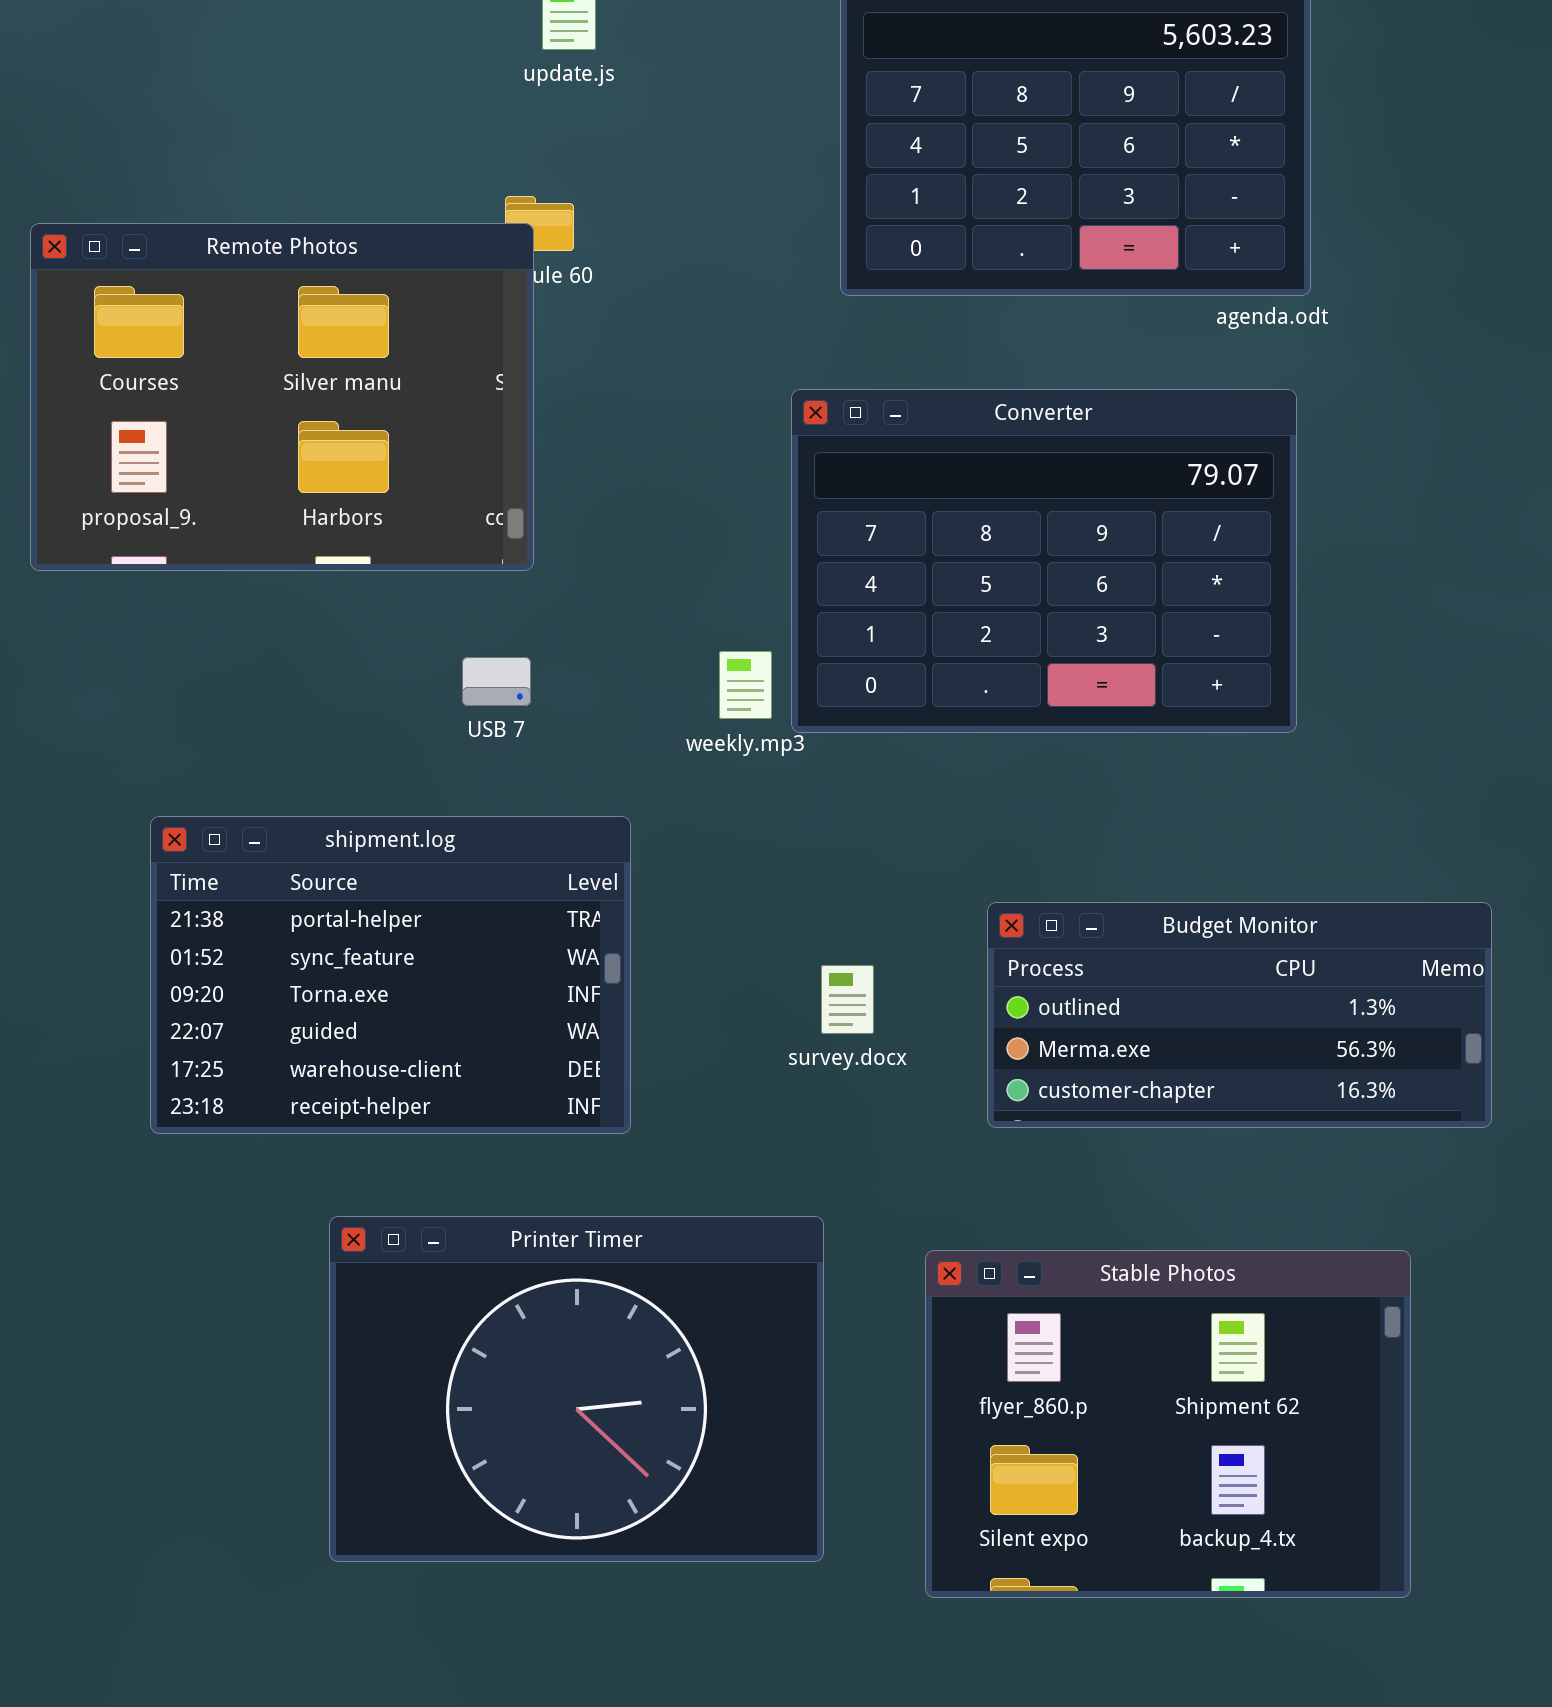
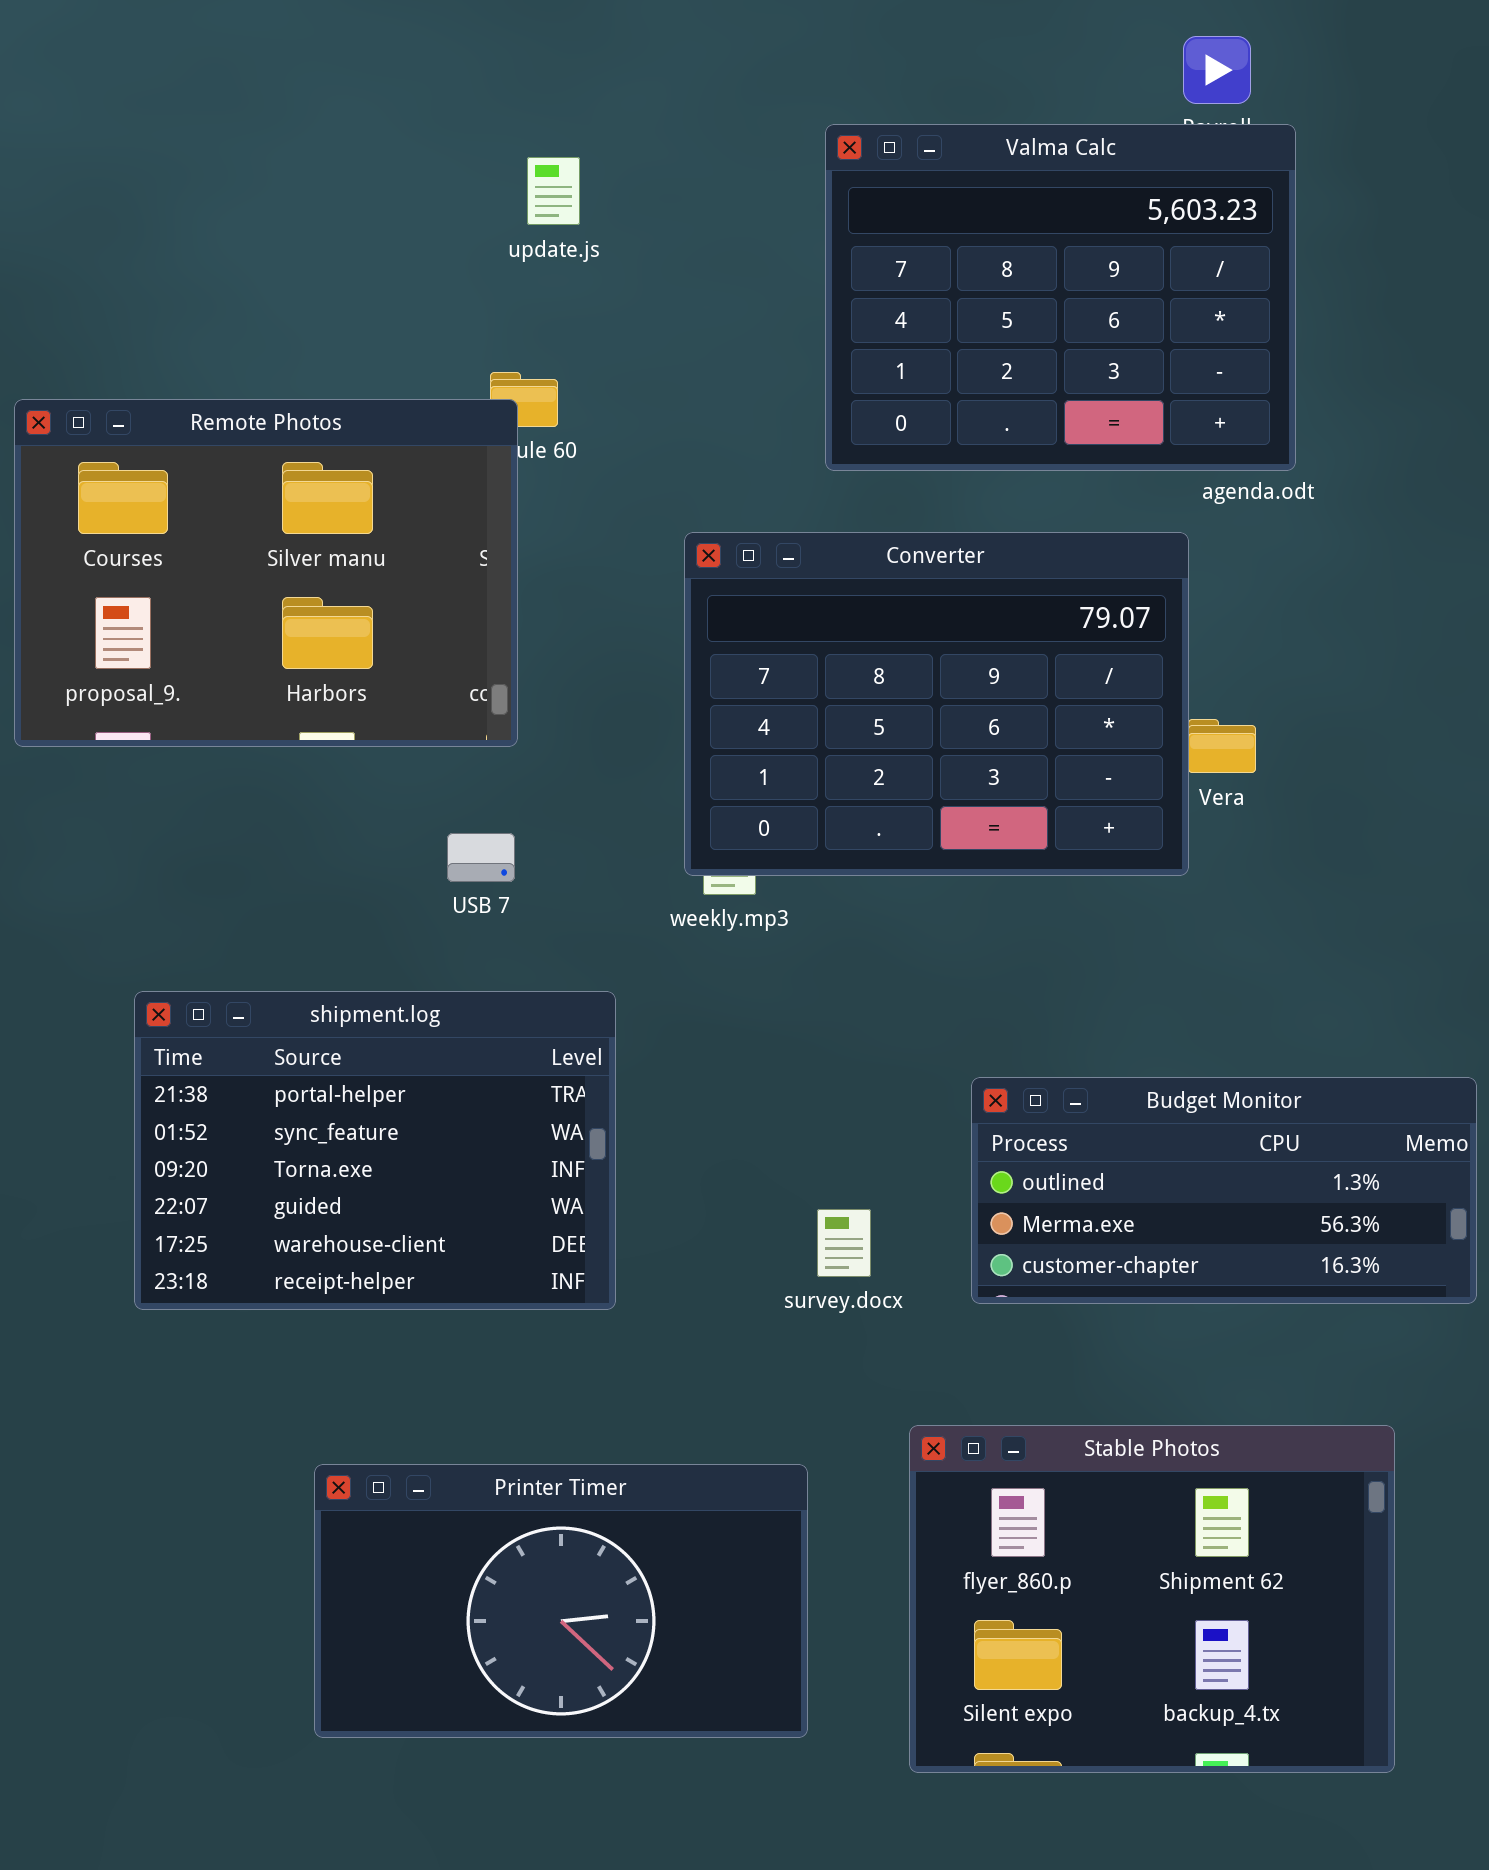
Converter: [791,389,1297,733] -> [684,532,1189,876], moved
survey.docx: [821,965,874,1034] -> [817,1209,871,1277], moved
Printer Timer: [329,1216,824,1562] -> [314,1464,808,1738], resized

